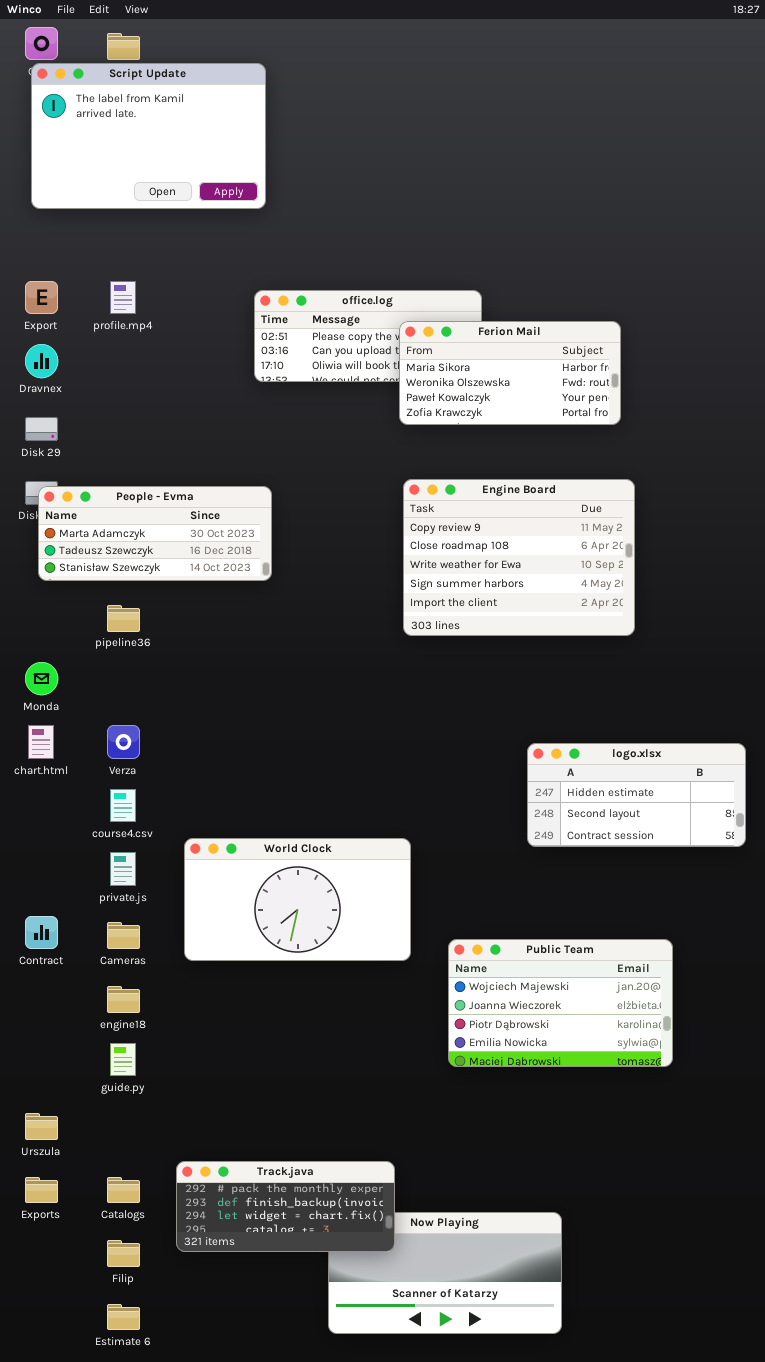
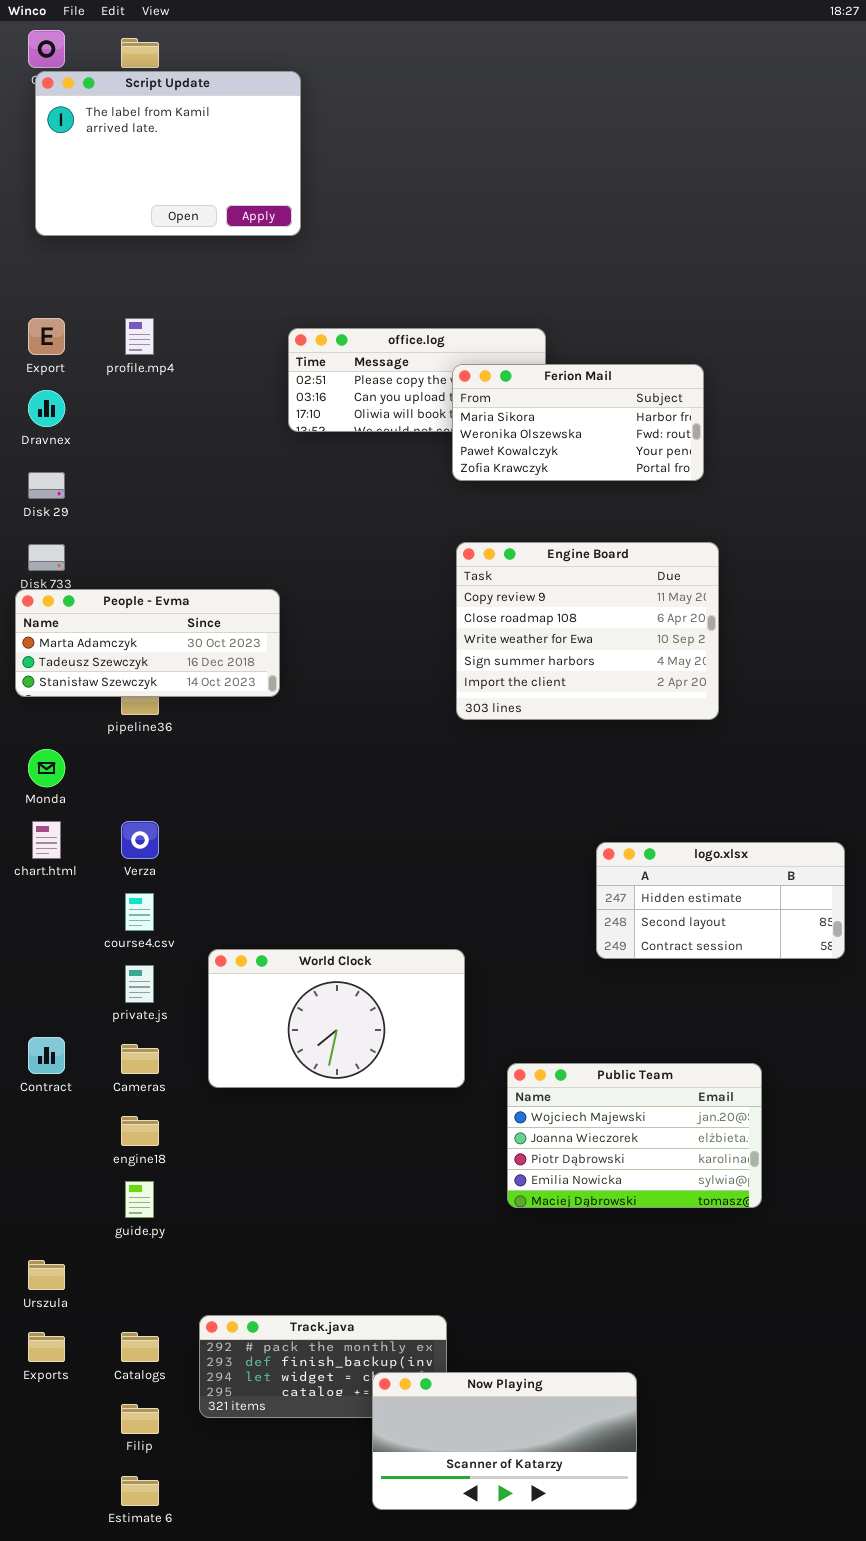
People - Evma: [38,486,272,581] -> [15,589,280,697], moved
Now Playing: [328,1212,562,1334] -> [372,1372,637,1510], raised

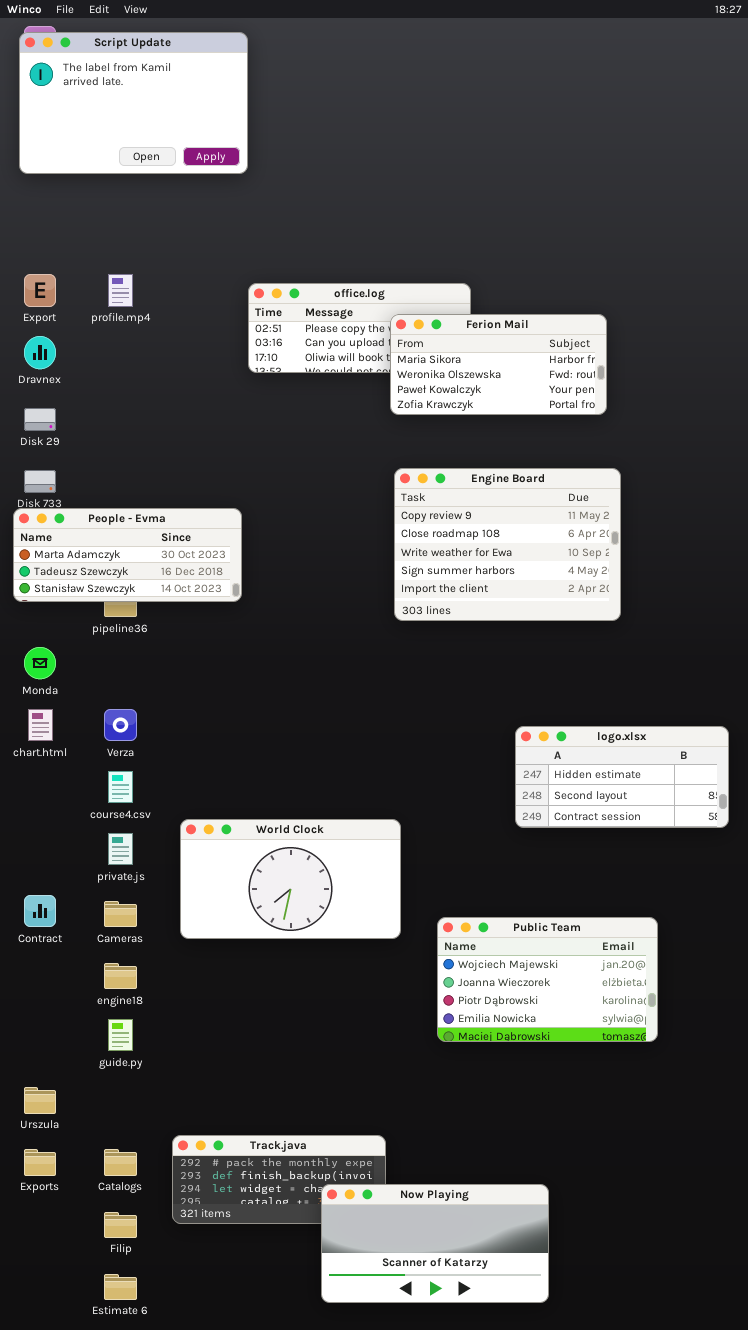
Script Update: [35,71,301,236] -> [19,32,248,174], moved

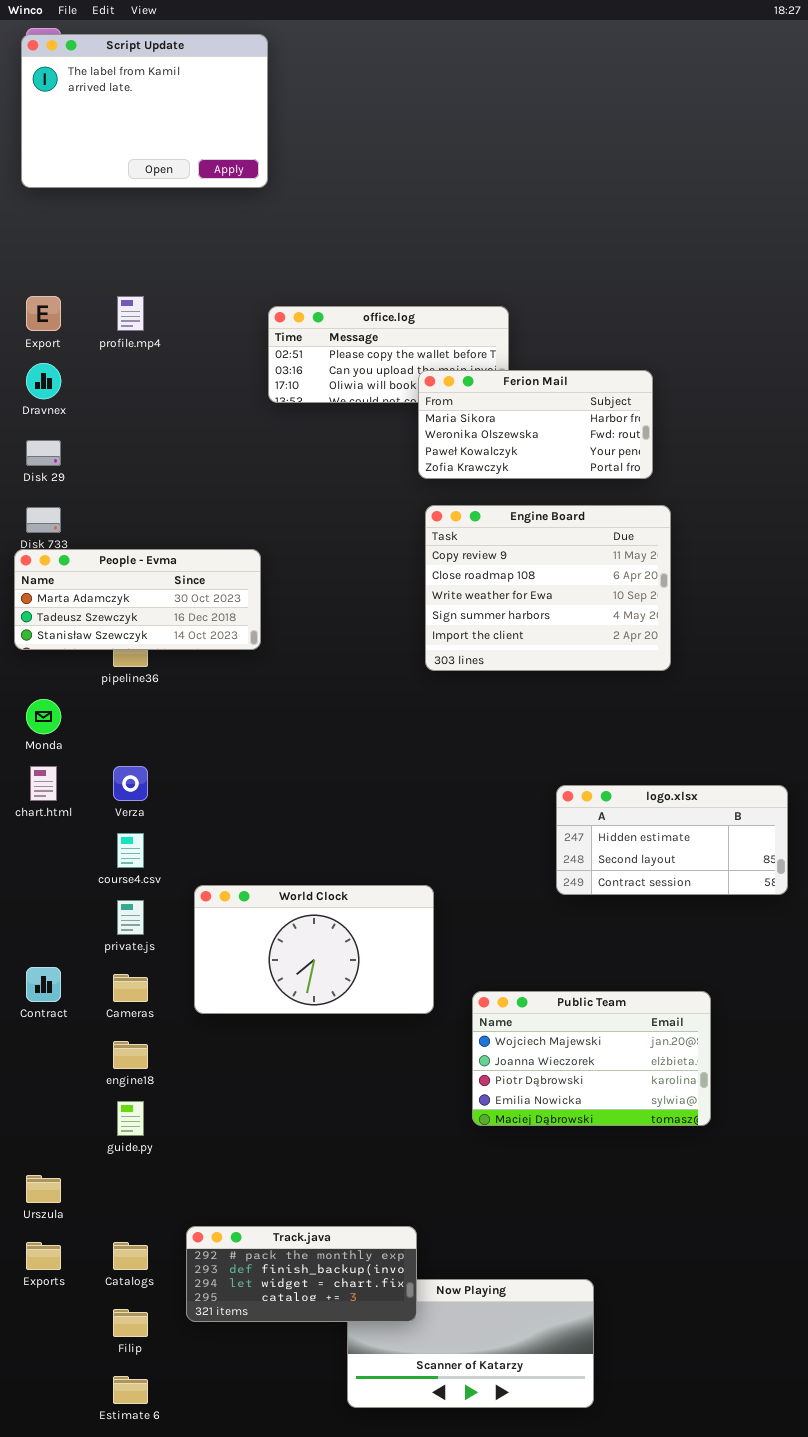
Ferion Mail: [390,314,607,415] -> [418,370,653,479], moved
Track.java: [172,1135,386,1224] -> [186,1226,417,1322], raised

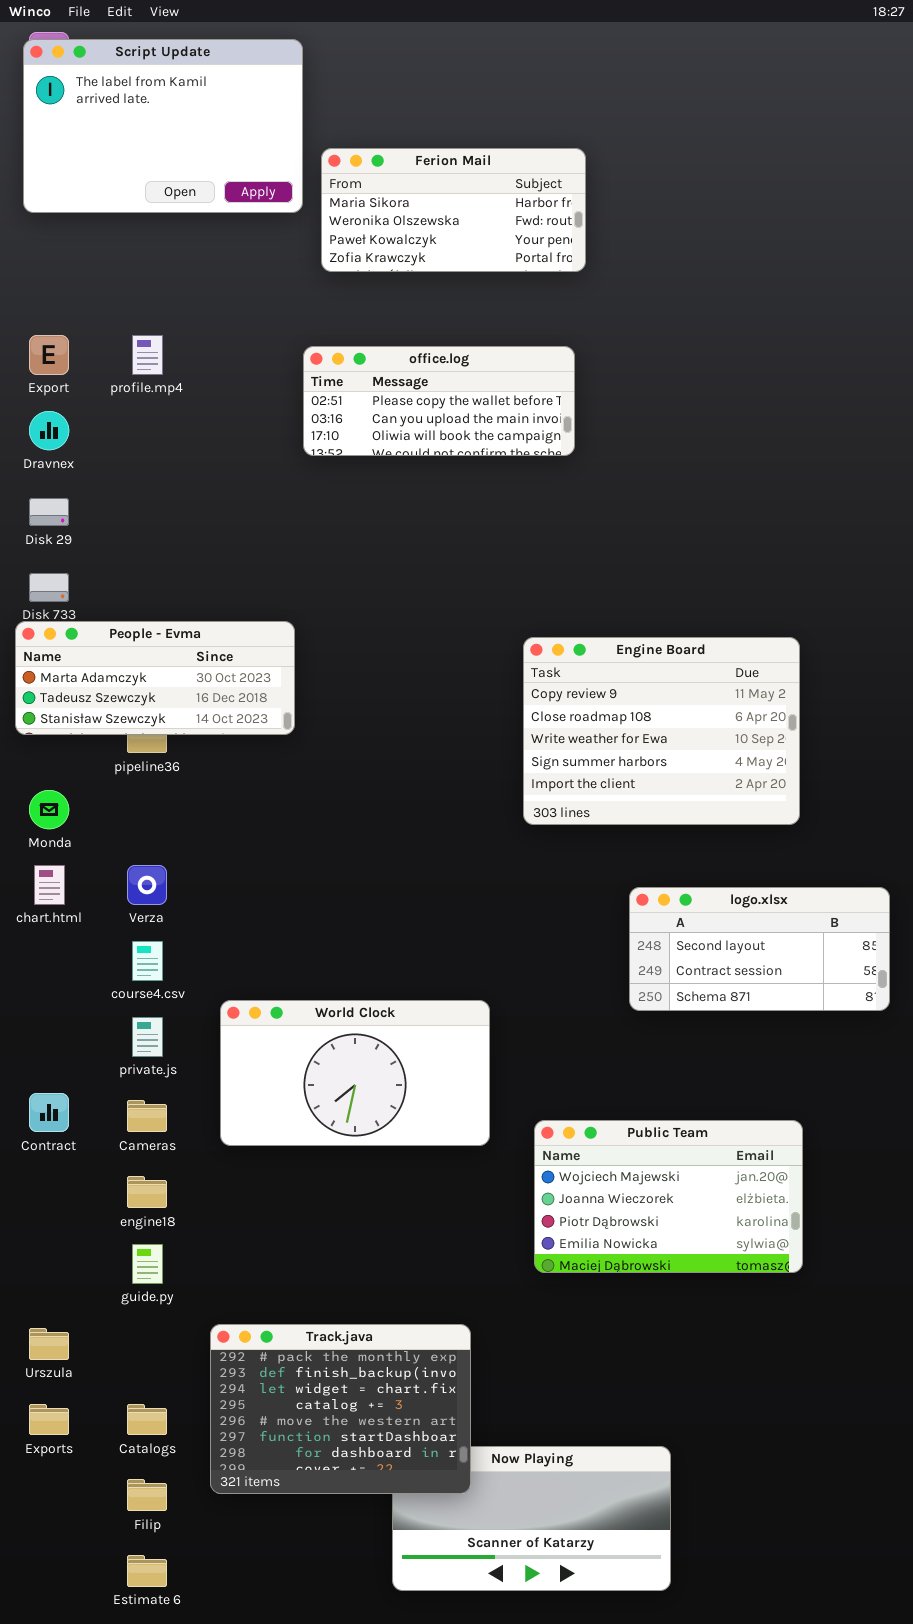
Ferion Mail: [418,370,653,479] -> [321,148,586,272], moved
Engine Board: [425,505,671,671] -> [523,637,800,825], moved
logo.xlsx: [556,785,788,895] -> [629,887,890,1011], scrolled down 1 row
Track.java: [186,1226,417,1322] -> [210,1324,471,1494], resized

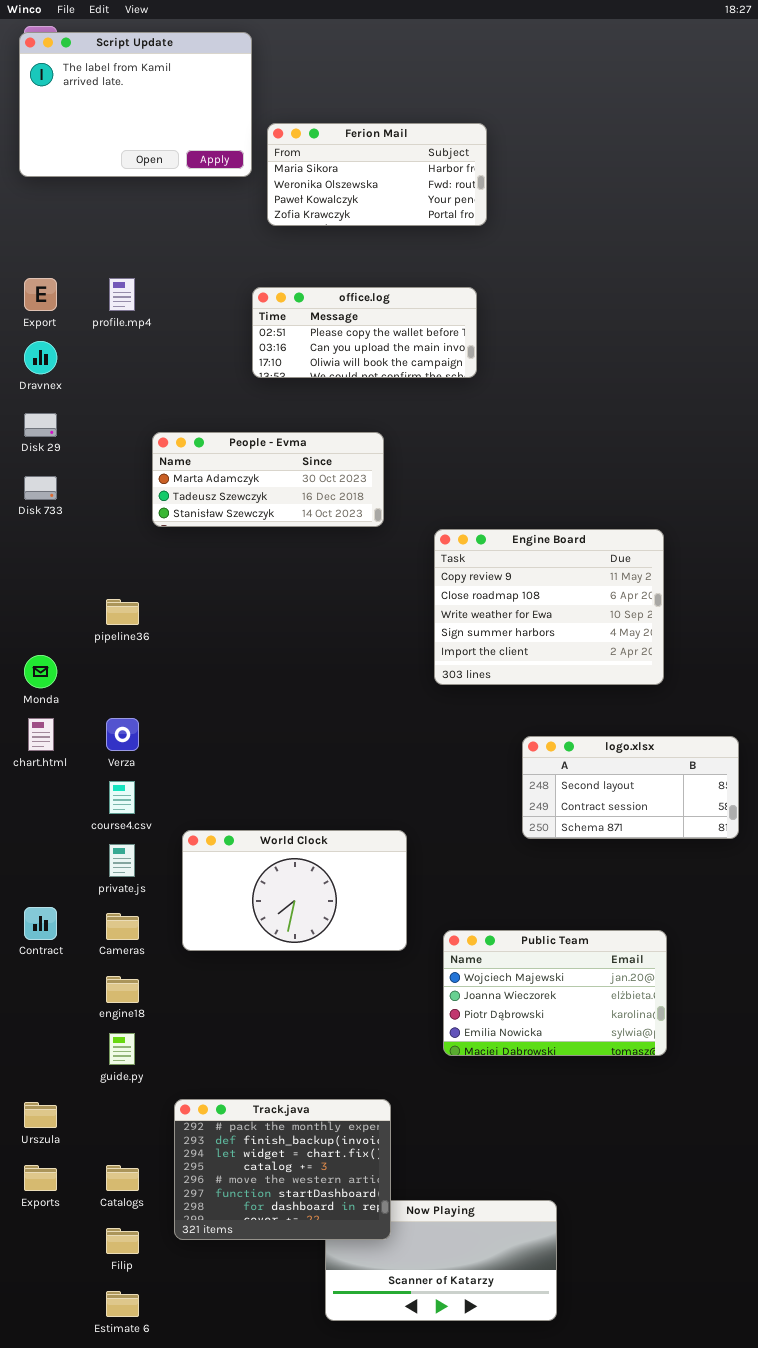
People - Evma: [15,621,295,735] -> [152,432,384,527], moved

